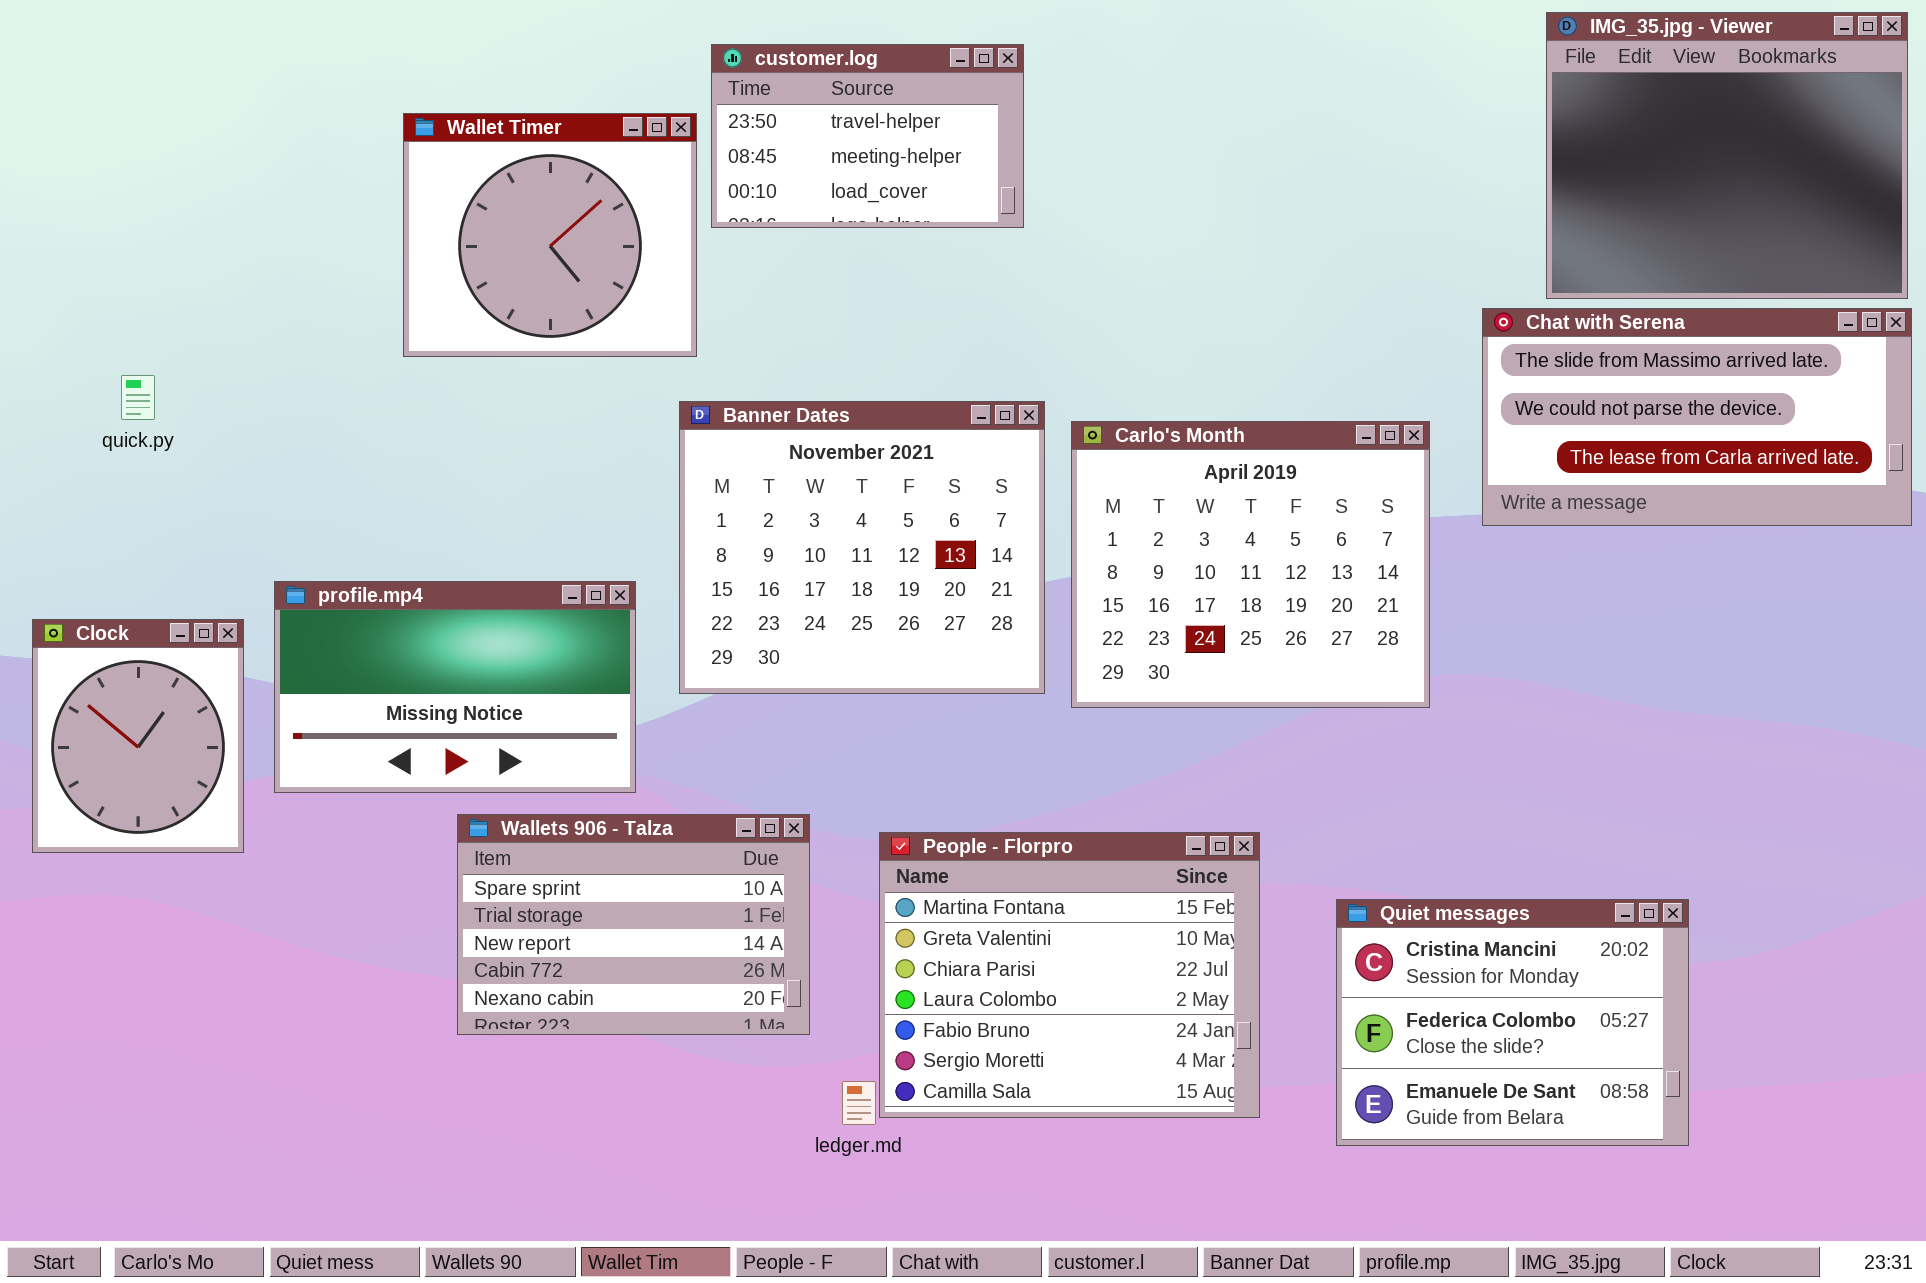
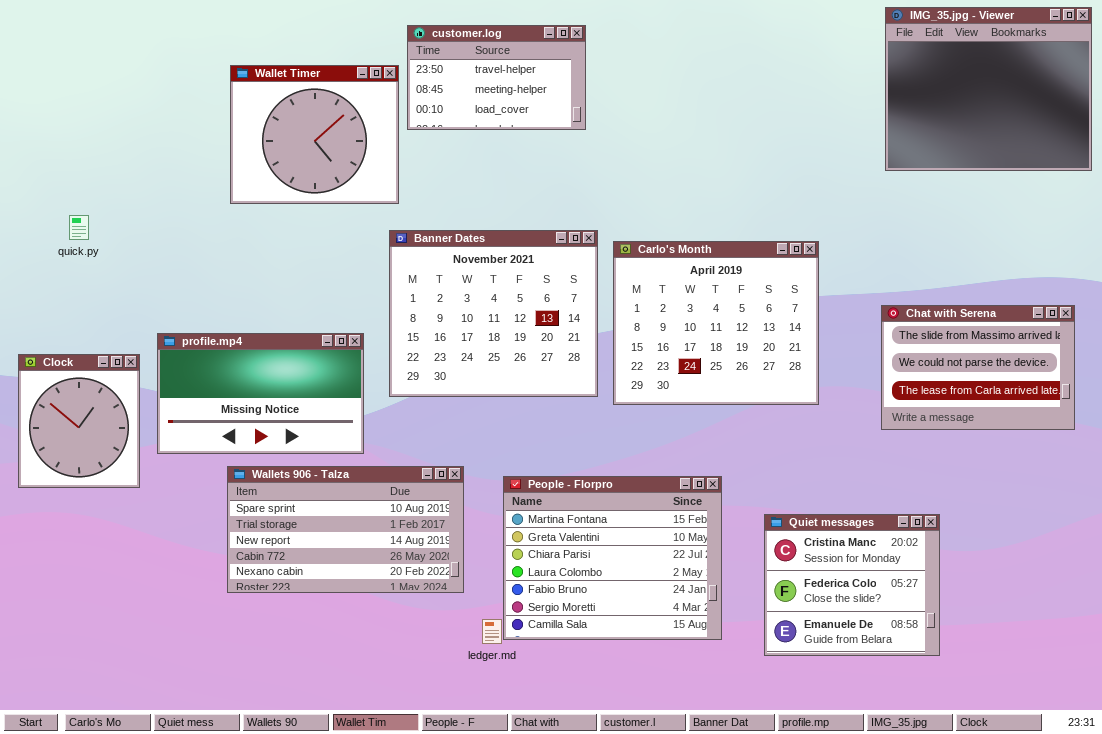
Chat with Serena: [1482,308,1912,526] -> [881,305,1075,430], moved, resized
Wallets 906 - Talza: [457,814,810,1035] -> [227,466,464,593], resized
Quiet messages: [1336,899,1689,1146] -> [764,514,940,656], resized

